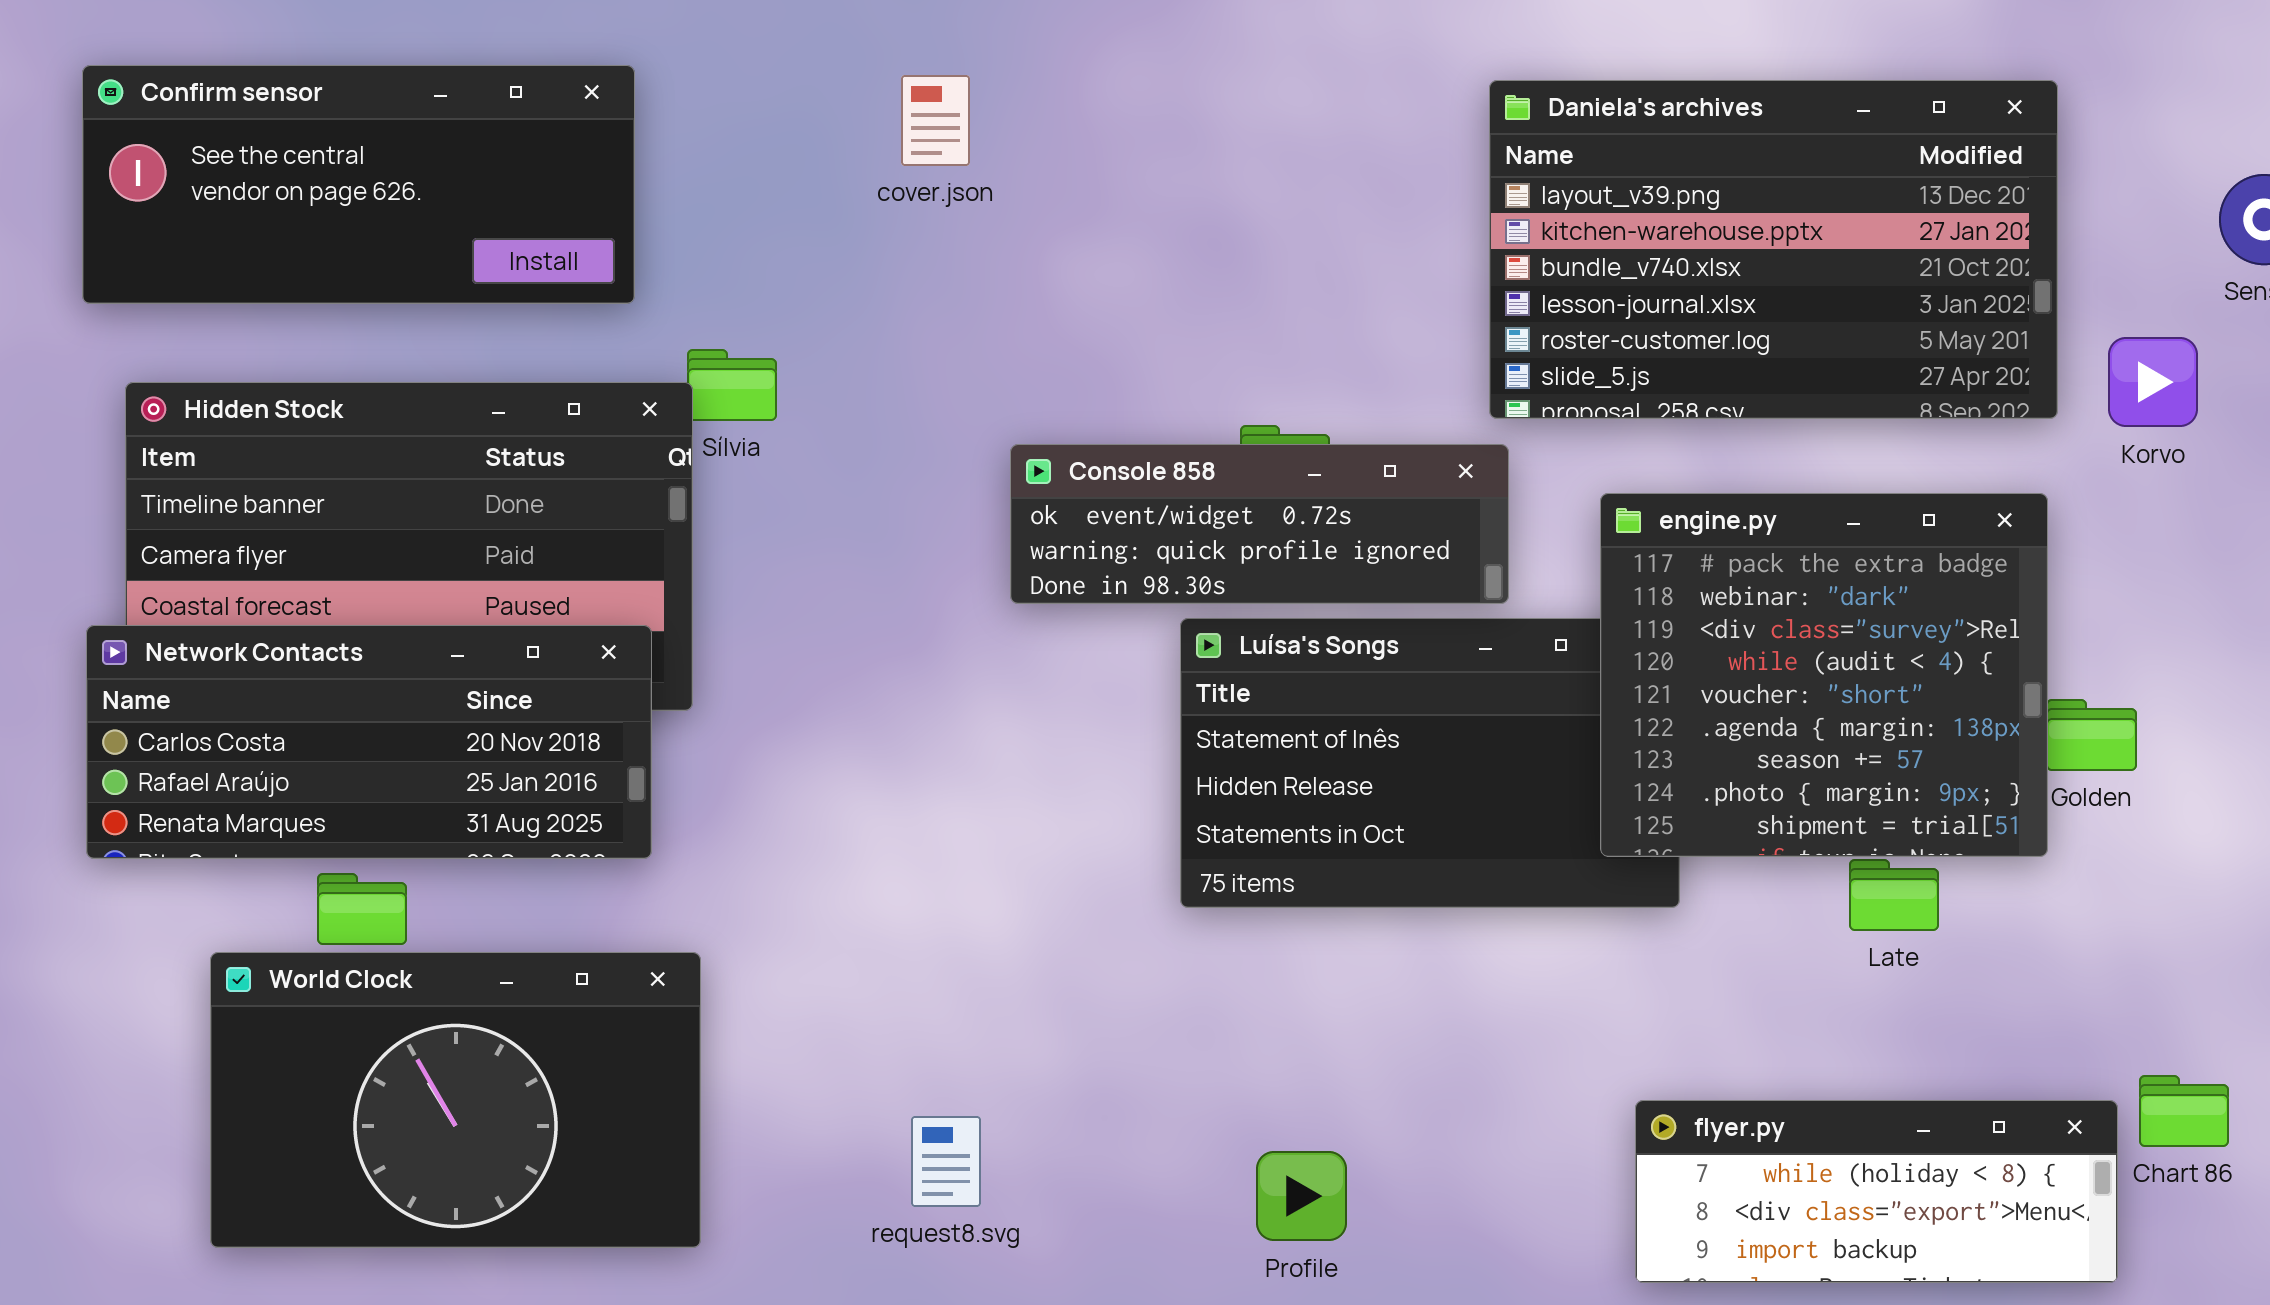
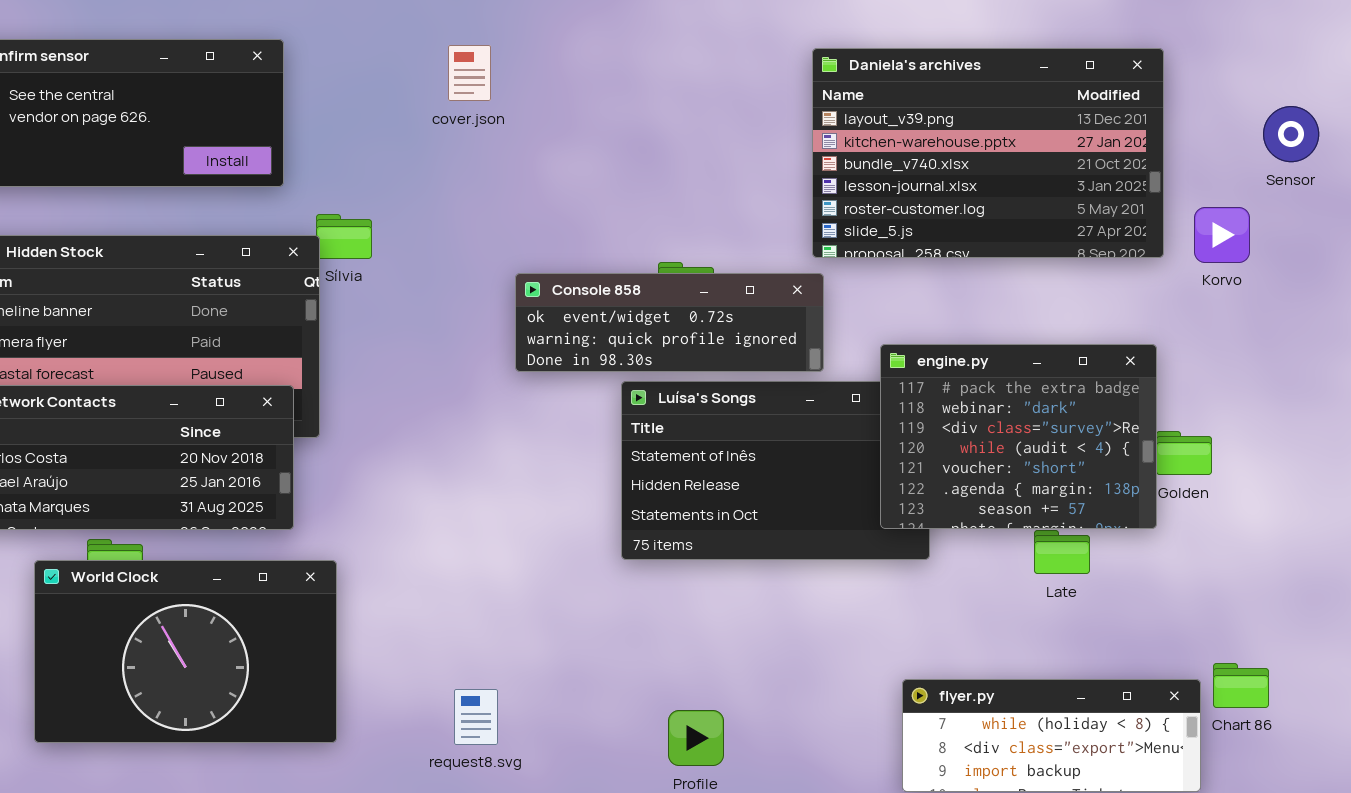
engine.py: [1600,493,2048,857] -> [880,344,1157,529], resized
World Clock: [210,952,701,1248] -> [34,560,337,743], moved

